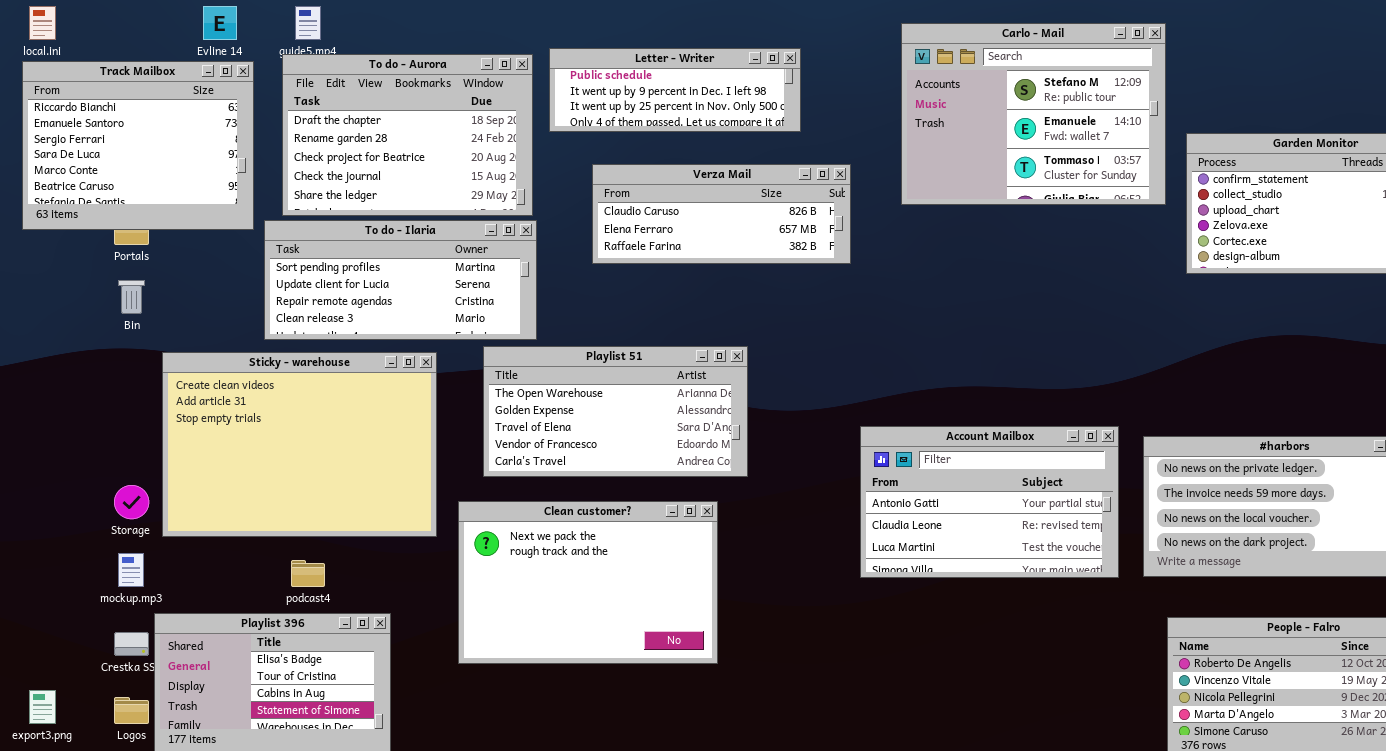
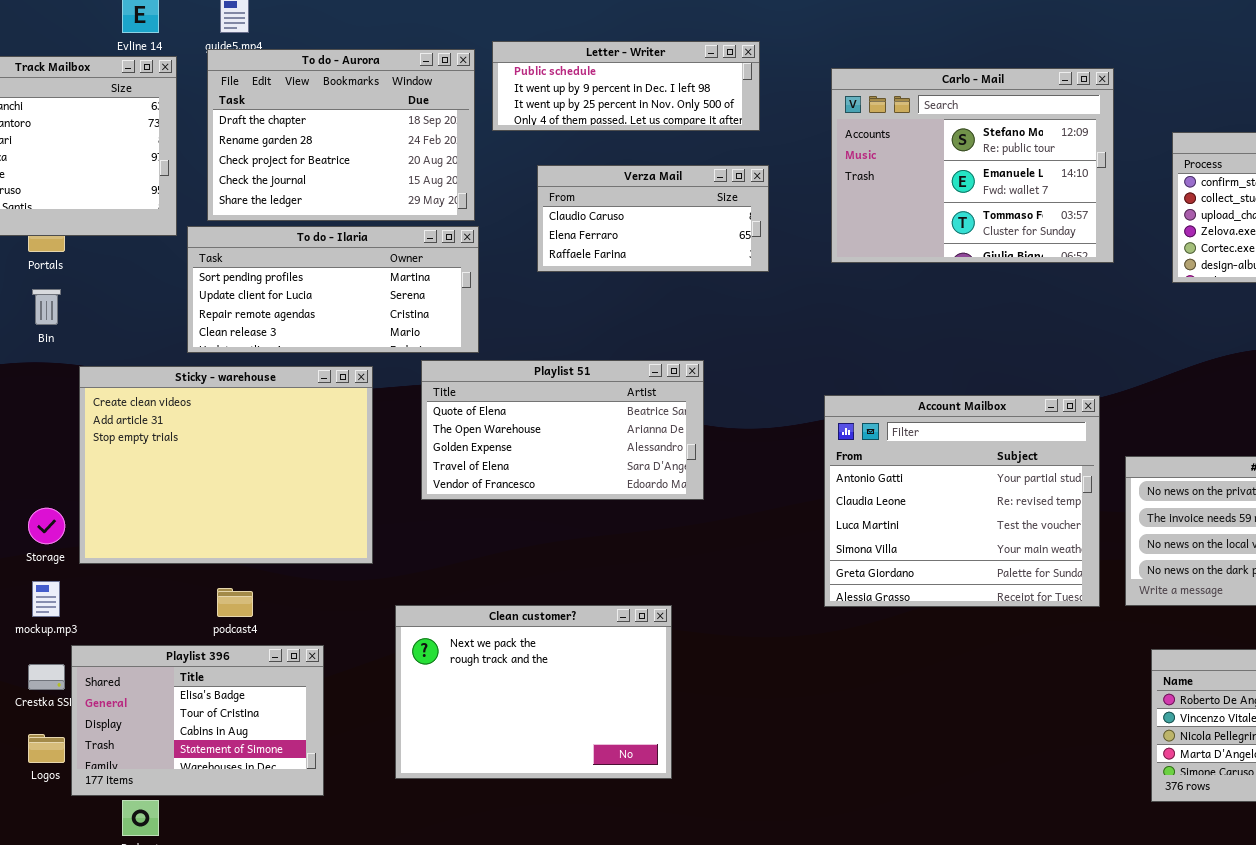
Carlo - Mail: [901,23,1166,205] -> [831,68,1114,263], moved
Verza Mail: [592,164,851,264] -> [537,165,769,272], resized
Playlist 51: [483,346,748,477] -> [421,360,704,500], scrolled up 1 row
Account Mailbox: [860,426,1119,578] -> [824,395,1100,607], resized
Clean customer?: [458,501,718,664] -> [395,605,672,779], moved

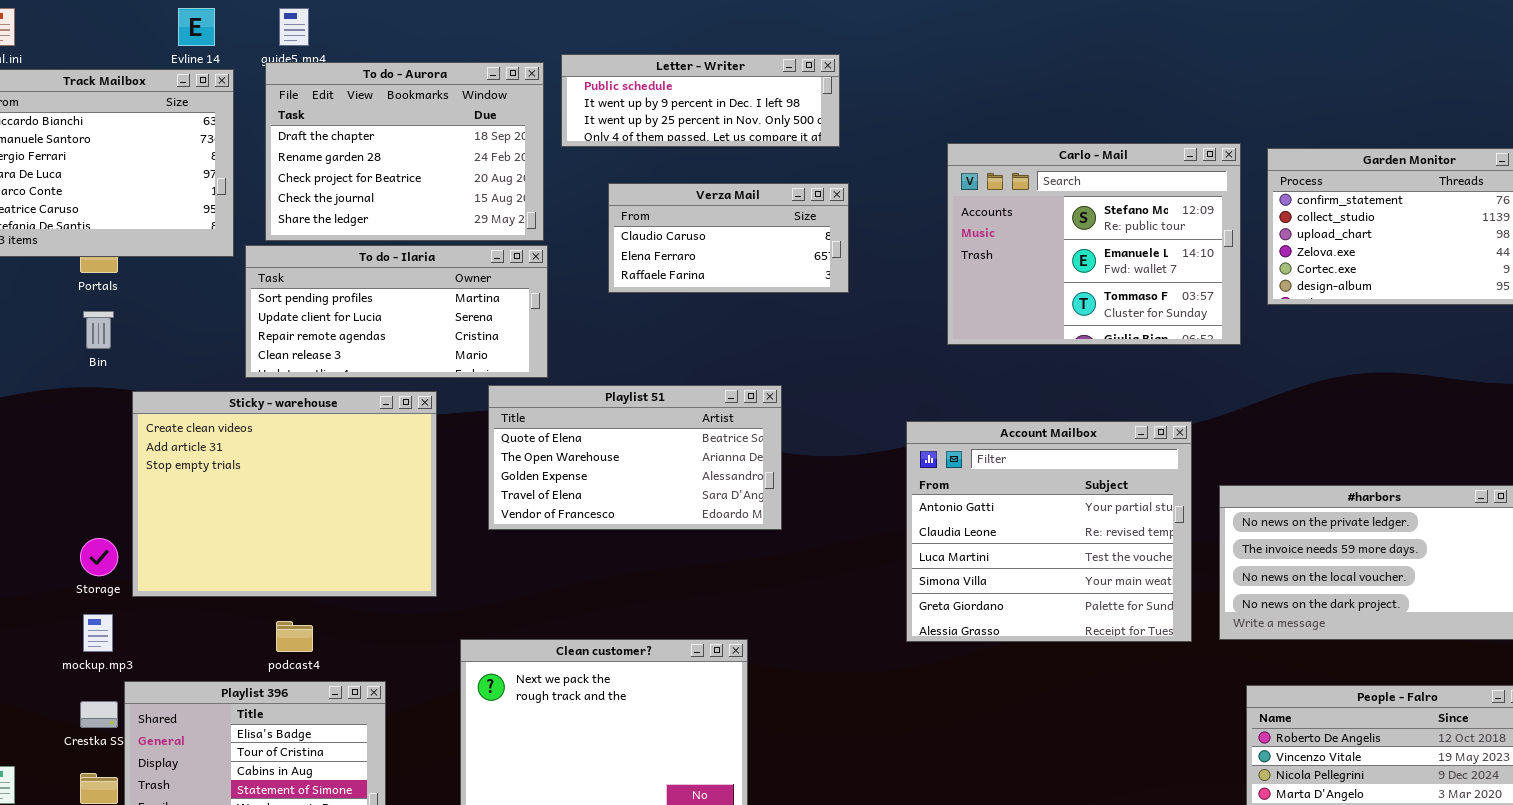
Carlo - Mail: [831,68,1114,263] -> [947,143,1241,345], moved

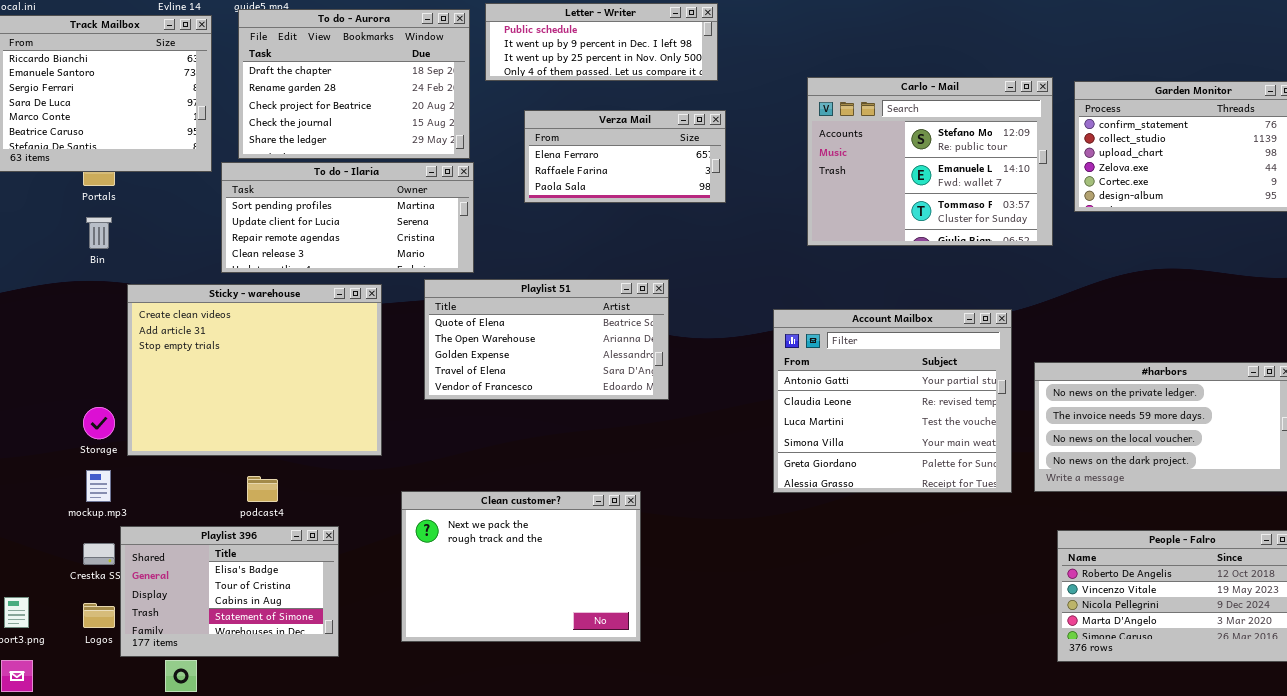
Verza Mail: [608,183,849,293] -> [524,110,726,203], scrolled down 1 row

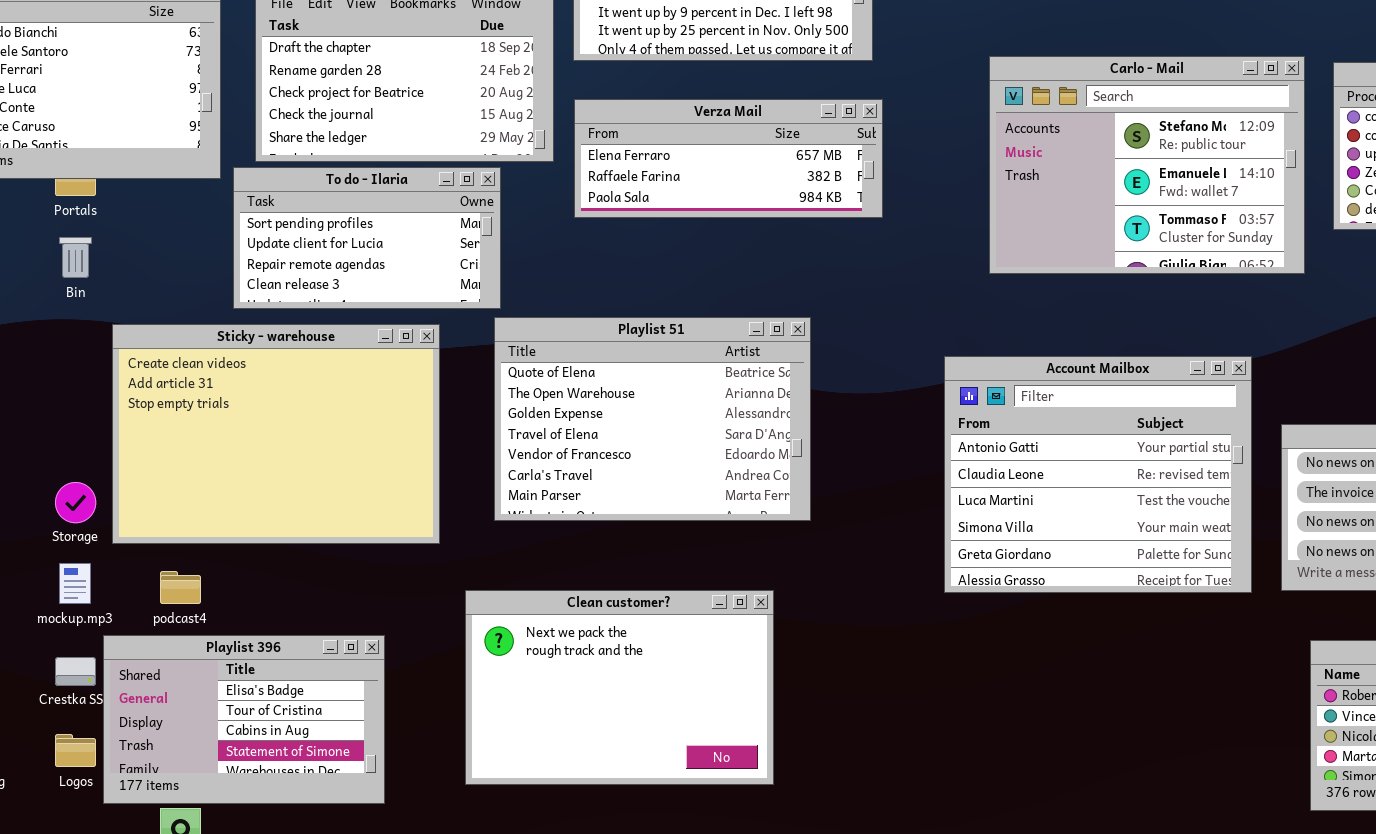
Verza Mail: [524,110,726,203] -> [574,99,883,218], resized
To do - Ilaria: [221,162,474,273] -> [233,167,501,309], resized
Playlist 51: [424,279,669,400] -> [494,317,811,521], resized
podcast4: [247,476,278,502] -> [160,571,201,604], moved

